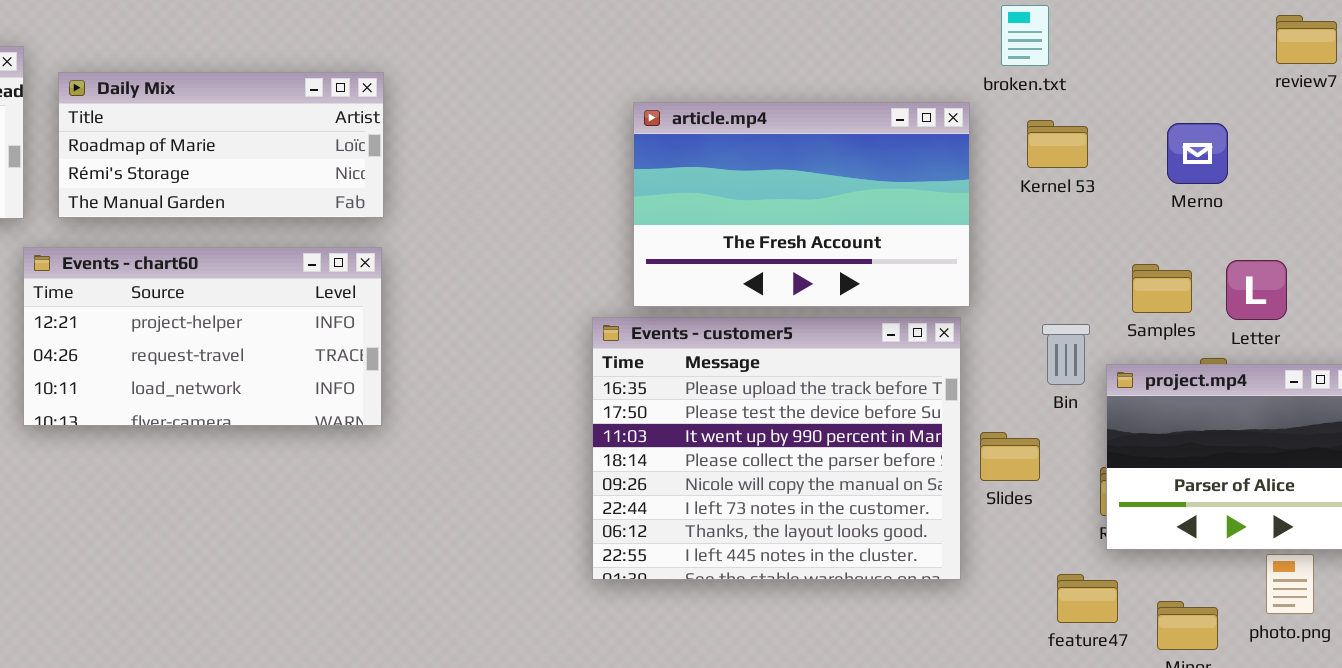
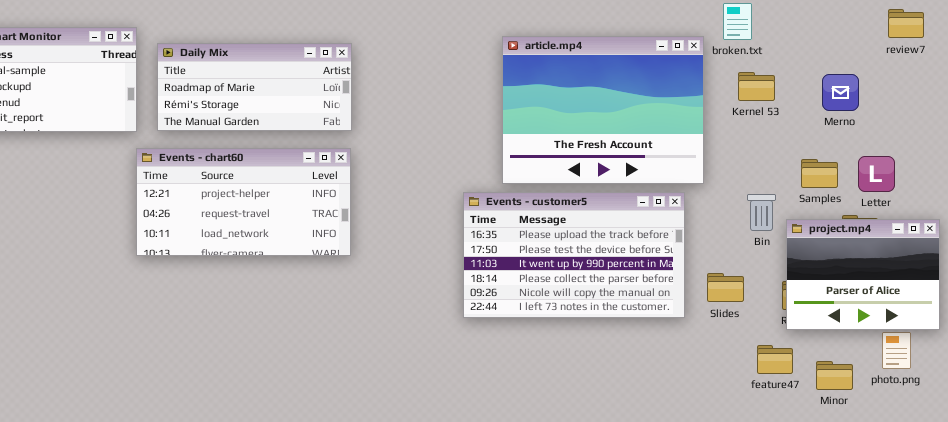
article.mp4: [633,102,970,307] -> [502,36,704,184], resized
Events - customer5: [592,317,961,580] -> [463,192,685,318], moved, resized
Slides: [980,432,1040,481] -> [707,273,744,302], moved

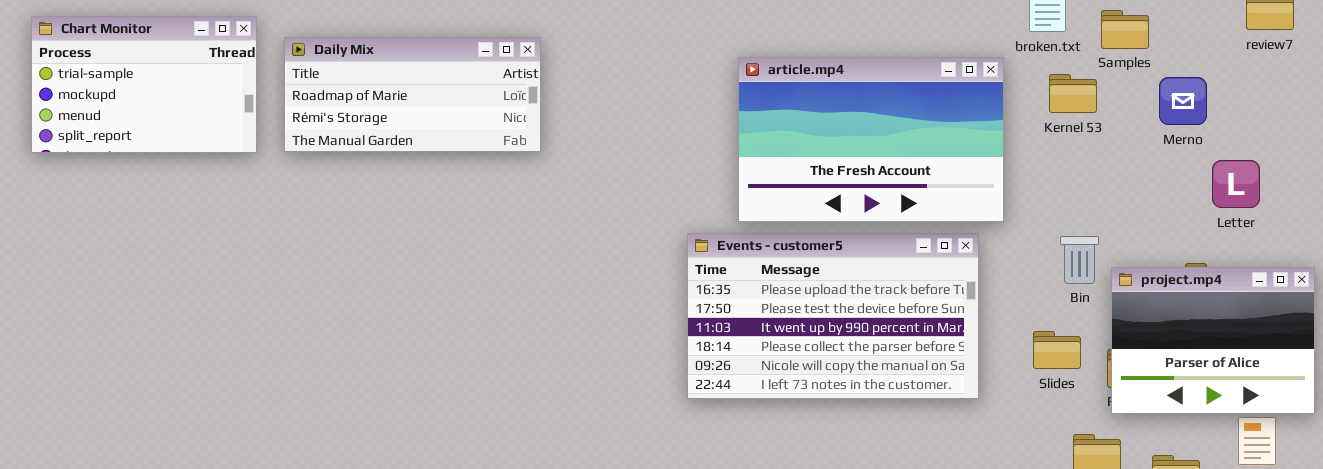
article.mp4: [502,36,704,184] -> [738,57,1004,222], resized
Events - chart60: [136,148,351,256] -> none, closed
Letter: [858,156,895,192] -> [1212,160,1260,208], moved
Samples: [801,159,838,188] -> [1101,10,1149,49], moved
Slides: [707,273,744,302] -> [1033,331,1081,369], moved

